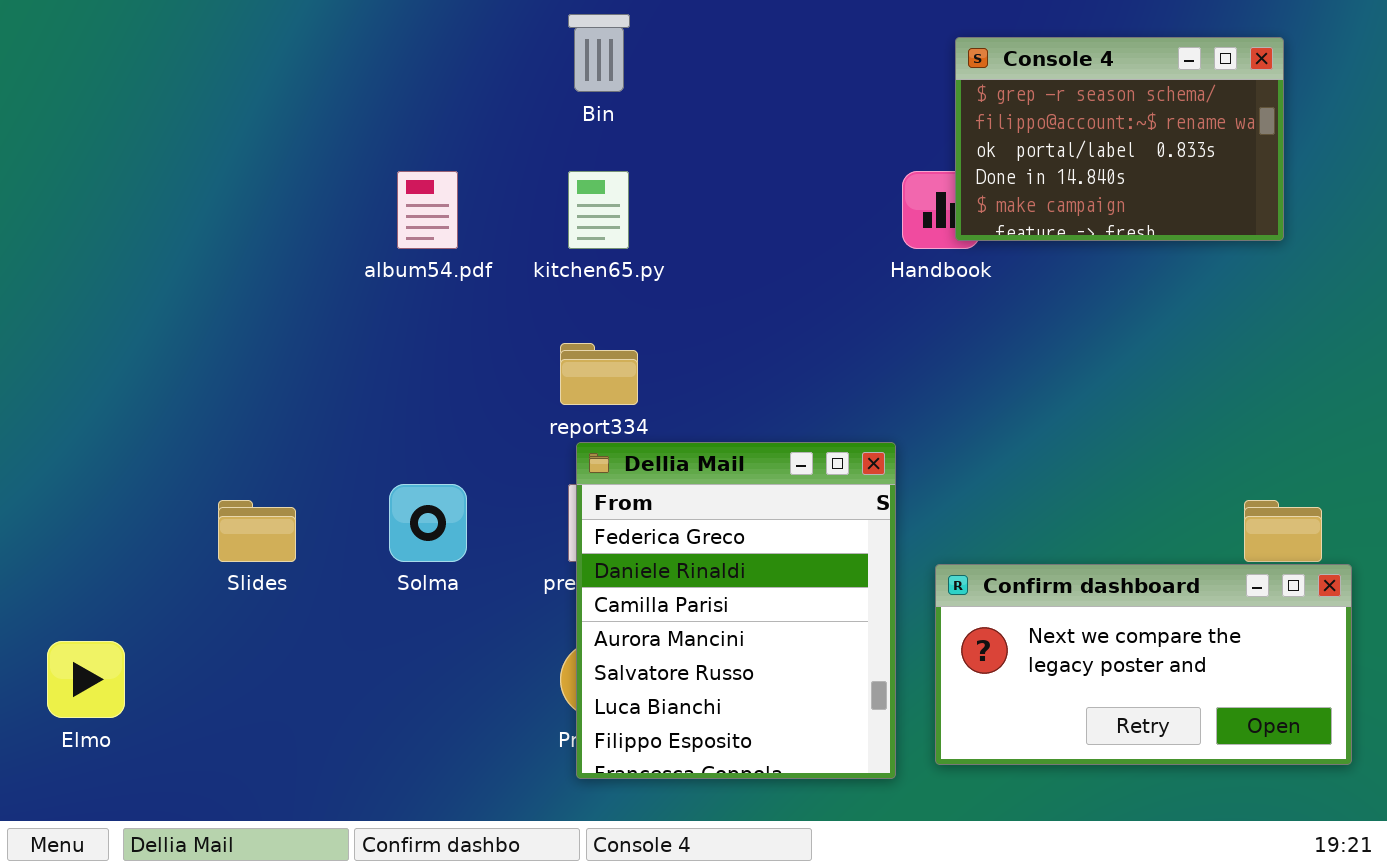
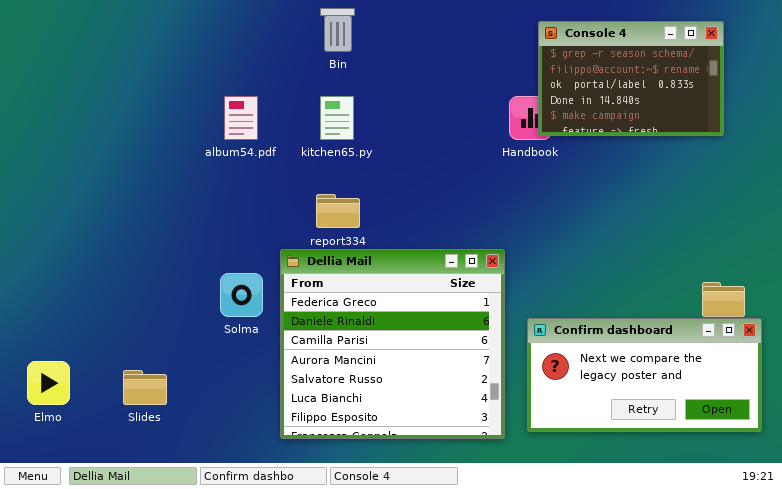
Dellia Mail: [576,442,896,779] -> [280,249,505,439], resized
Slides: [218,500,296,562] -> [123,370,167,405], moved

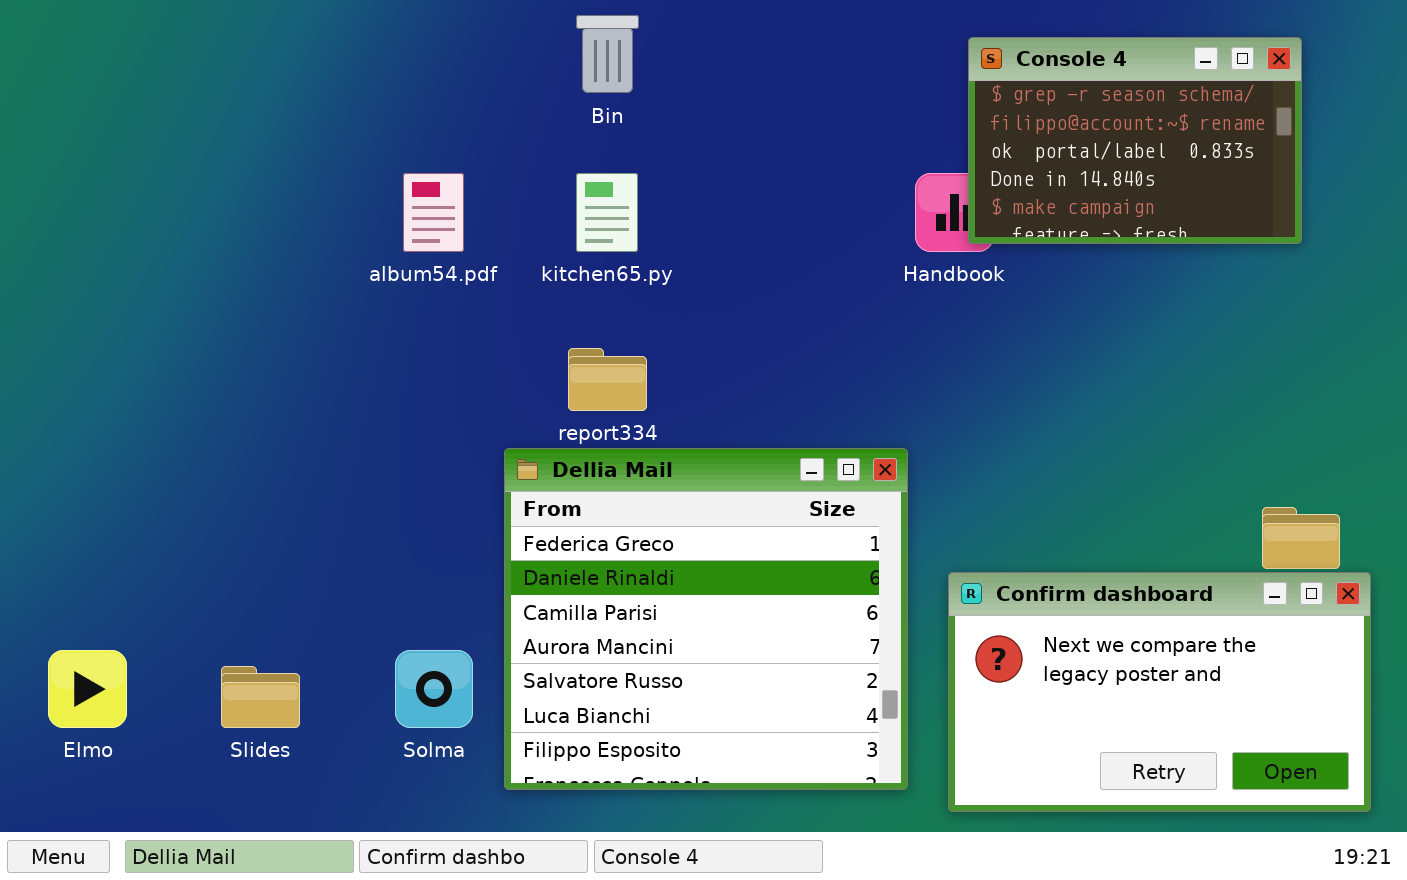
Solma: [220,273,263,317] -> [395,650,473,728], moved
Confirm dashboard: [527,318,762,432] -> [948,572,1371,812], resized

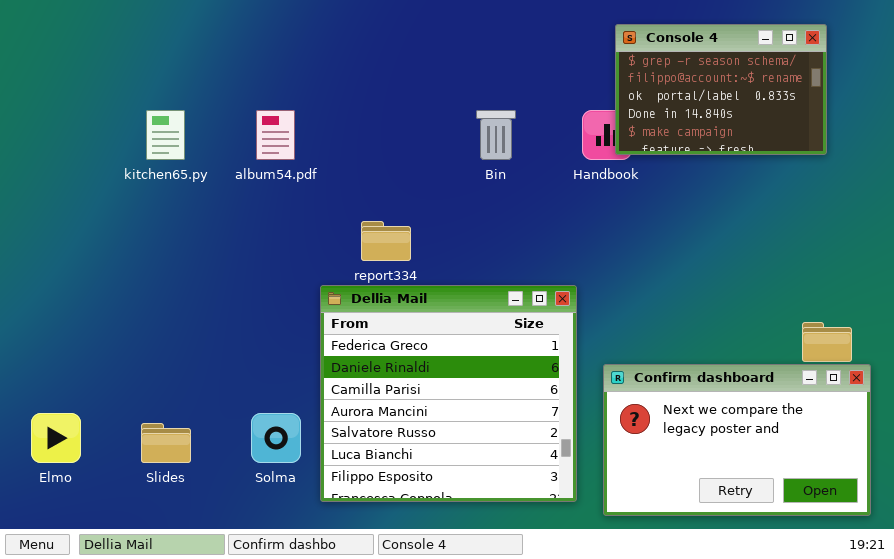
Bin: [576,15,639,93] -> [476,110,516,160], moved
kitchen65.py: [576,173,638,252] -> [146,110,185,160], moved

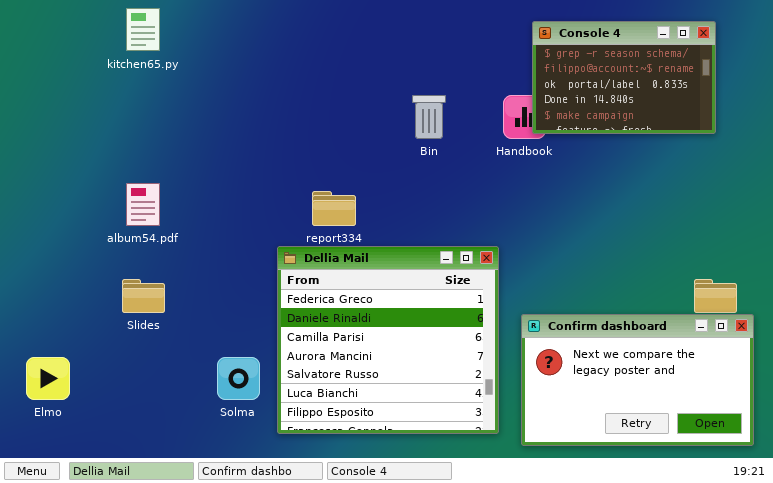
kitchen65.py: [146,110,185,160] -> [126,8,160,51], moved
album54.pdf: [256,110,295,160] -> [126,183,160,226], moved
Slides: [141,423,191,463] -> [122,279,165,313], moved

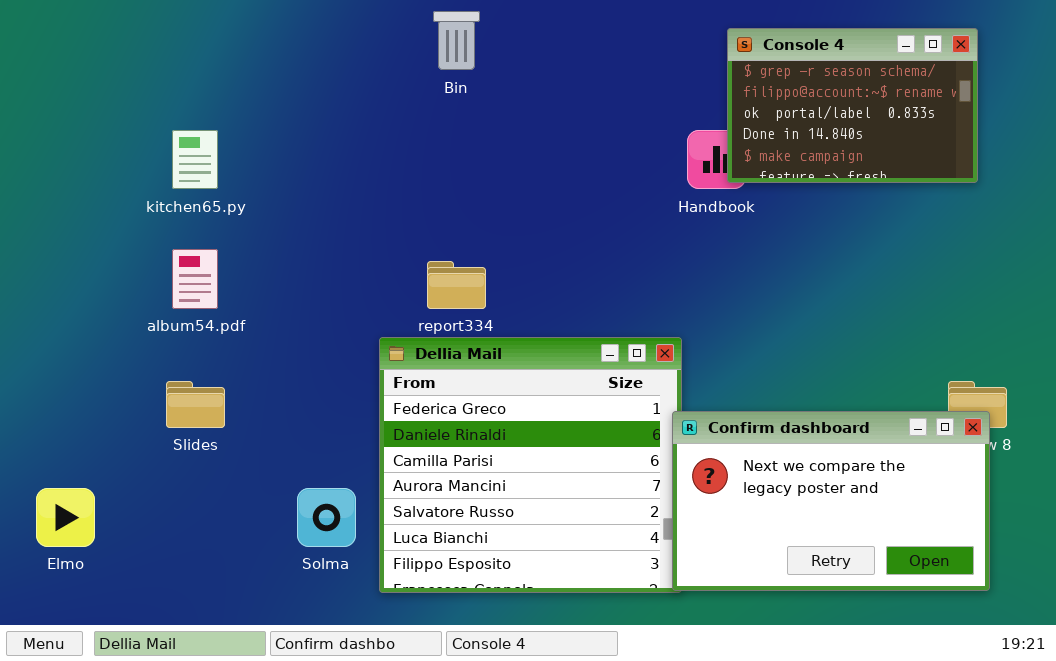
kitchen65.py: [126,8,160,51] -> [172,130,218,189], moved
Bin: [412,95,446,139] -> [433,11,480,70], moved
Confirm dashboard: [521,314,754,446] -> [672,411,990,591], moved

